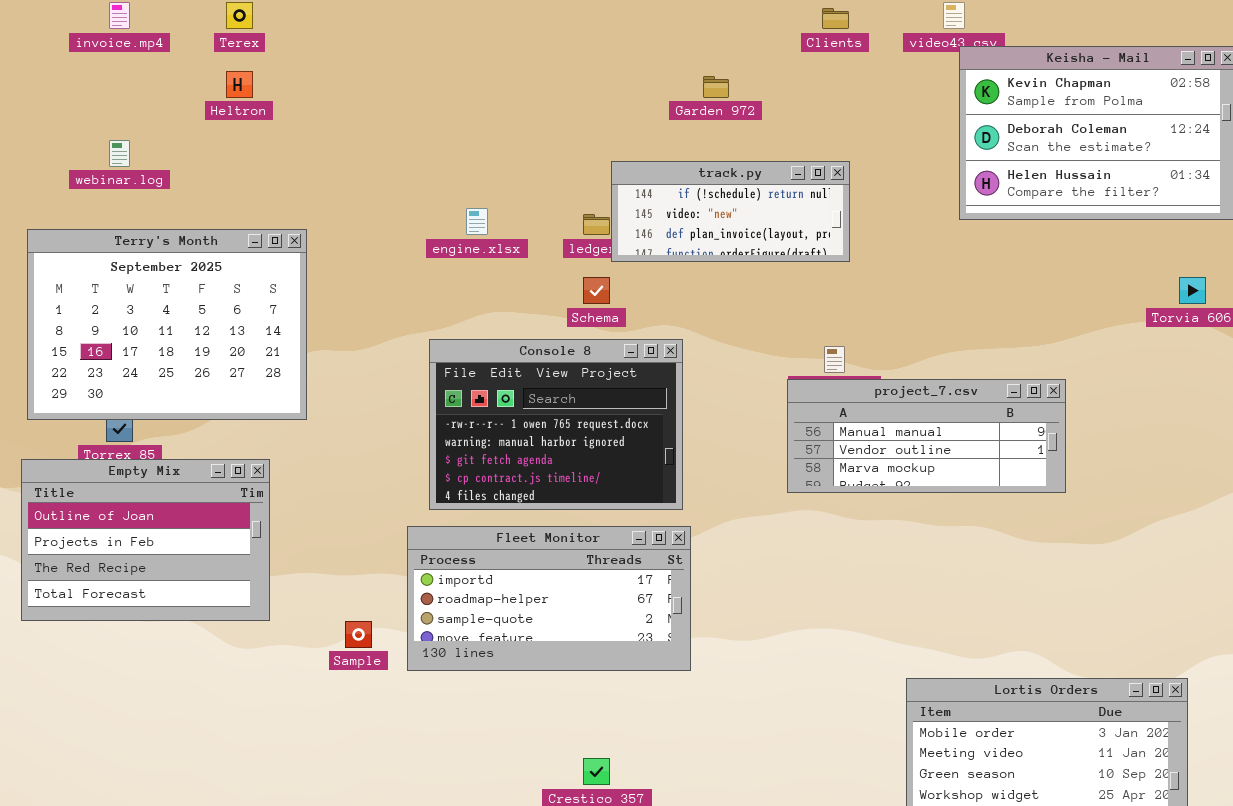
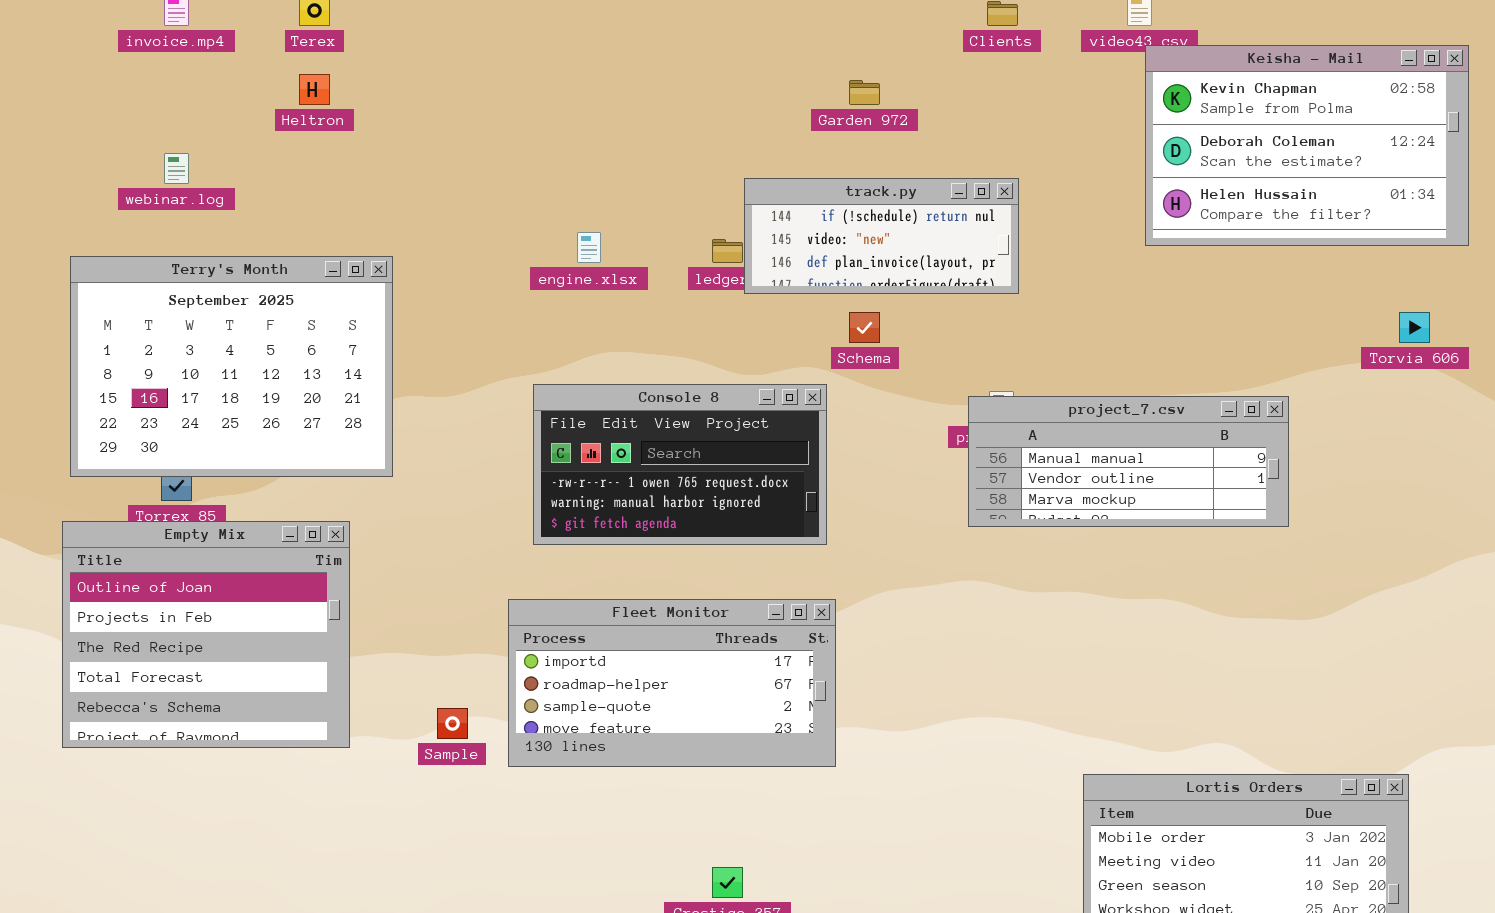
Schema: [583,277,610,304] -> [849,312,880,343], moved
Console 8: [429,339,683,510] -> [533,384,827,545], resized
project_7.csv: [787,379,1066,493] -> [968,396,1289,527], moved
Empty Mix: [21,459,270,621] -> [62,521,350,748], resized

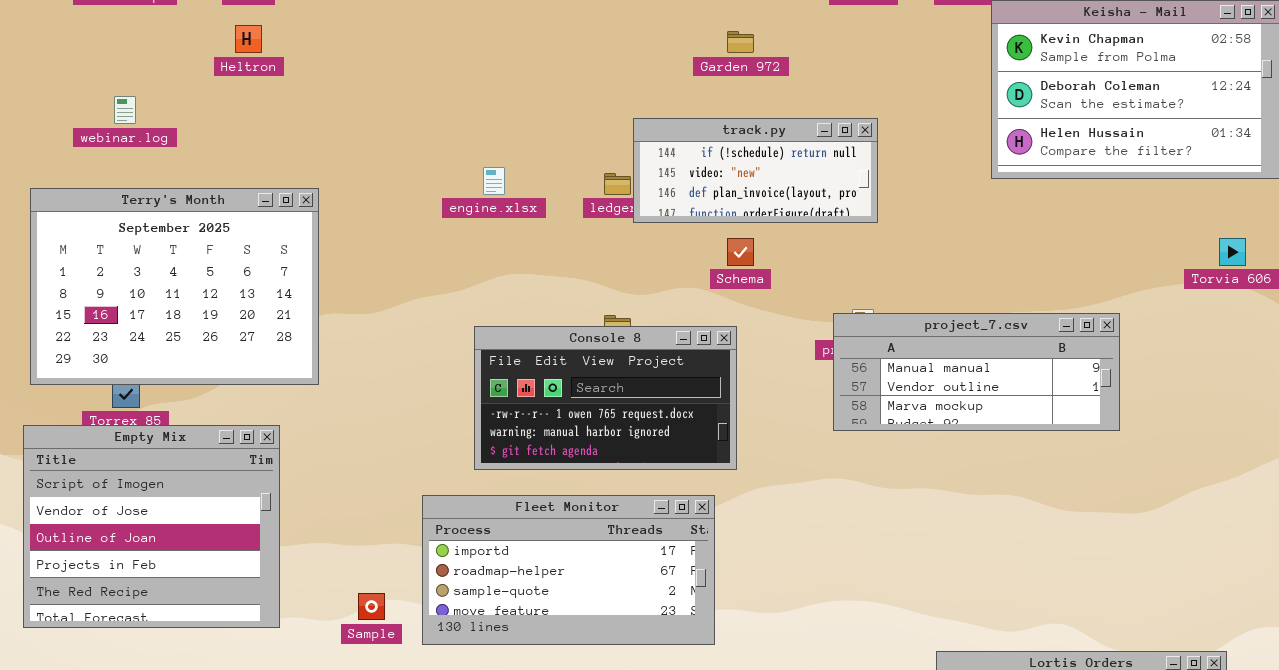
Console 8: [533,384,827,545] -> [474,326,737,470], moved
Empty Mix: [62,521,350,748] -> [23,425,280,628], scrolled up 2 rows

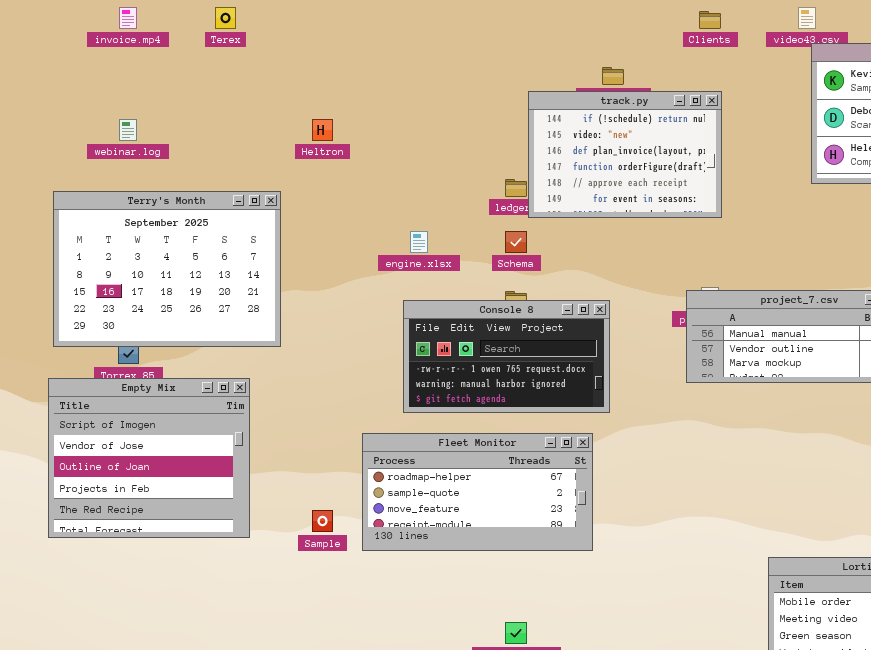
Heltron: [235,25,262,53] -> [312,119,333,141], moved
track.py: [633,118,878,223] -> [528,91,722,218], resized
engine.xlsx: [483,167,505,195] -> [410,231,428,253], moved
Schema: [727,238,754,266] -> [505,231,527,253], moved
Fleet Monitor: [422,495,715,645] -> [362,433,593,551], scrolled down 1 row

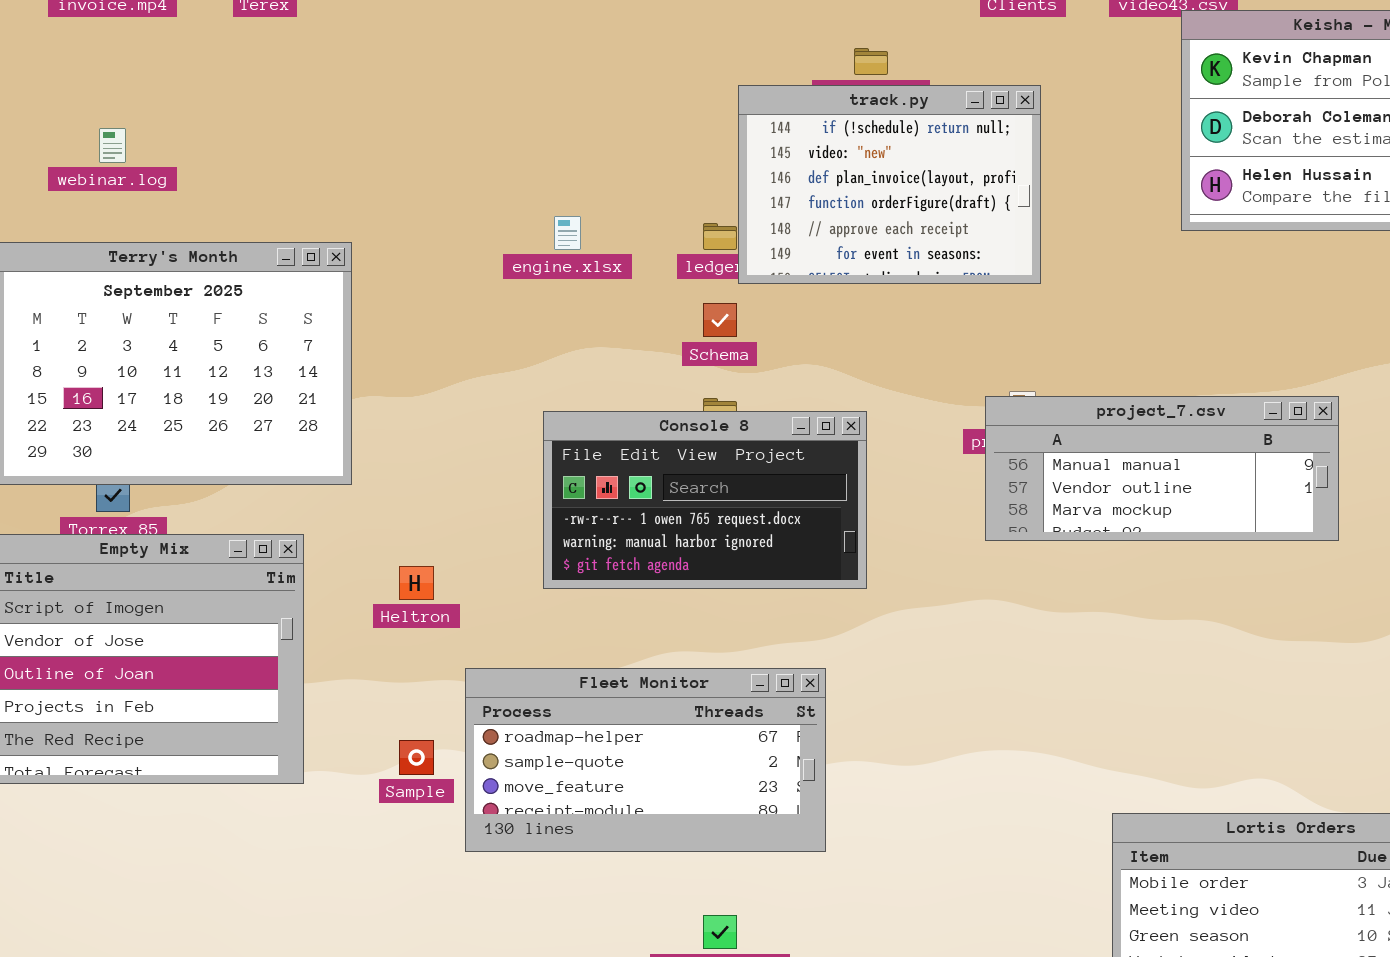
Heltron: [312,119,333,141] -> [399,566,434,600], moved
engine.xlsx: [410,231,428,253] -> [554,216,581,250], moved
Fleet Monitor: [362,433,593,551] -> [465,668,826,852], moved

